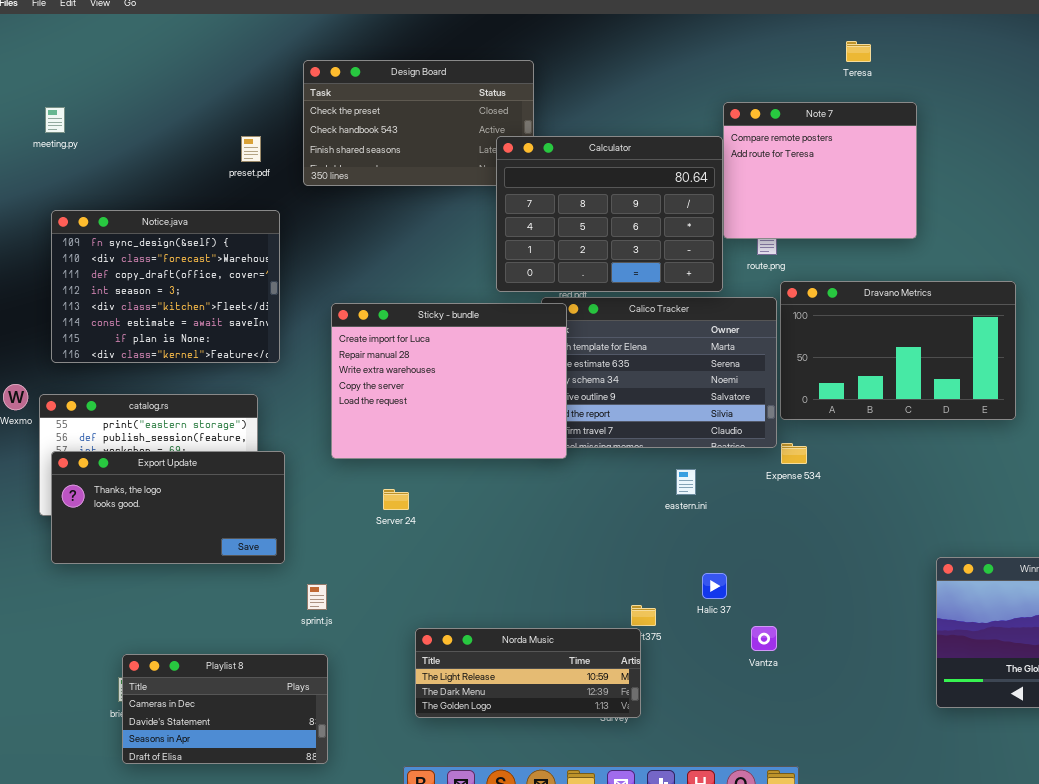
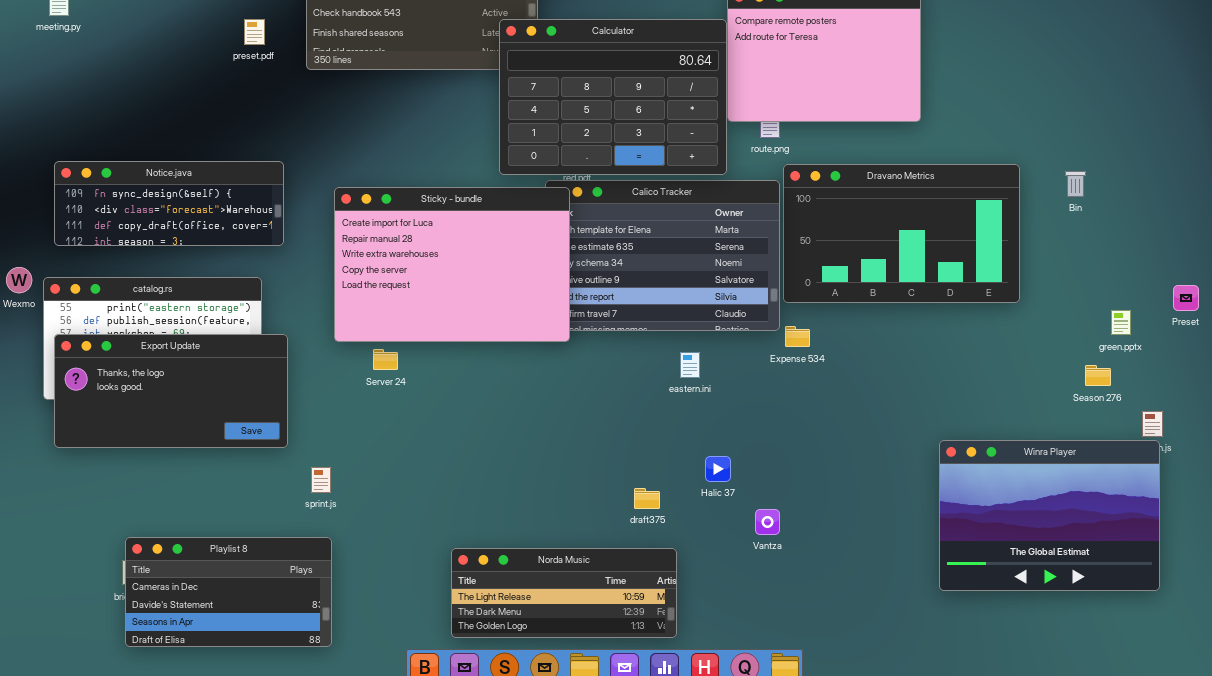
Notice.java: [51,210,280,363] -> [54,161,284,246], resized
Server 24: [383,489,409,510] -> [373,349,398,370], moved
Norda Music: [415,628,641,718] -> [451,548,677,638], moved

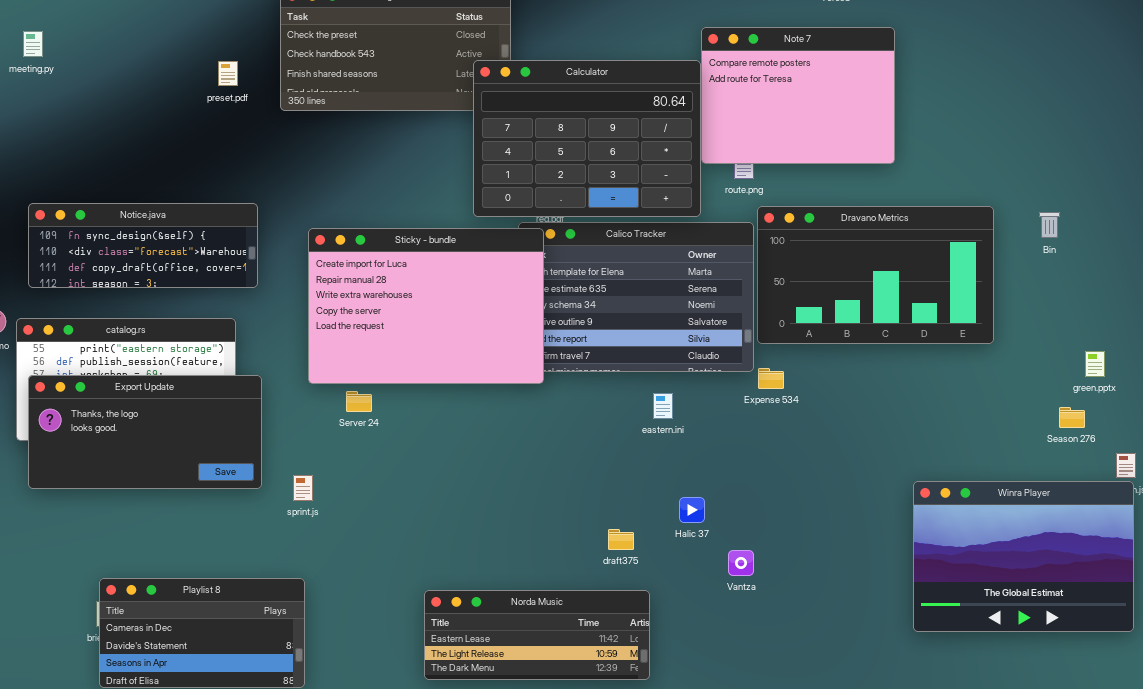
sprint.js: [311,467,331,493] -> [293,475,313,501], moved
Norda Music: [451,548,677,638] -> [424,590,650,680], scrolled up 1 row

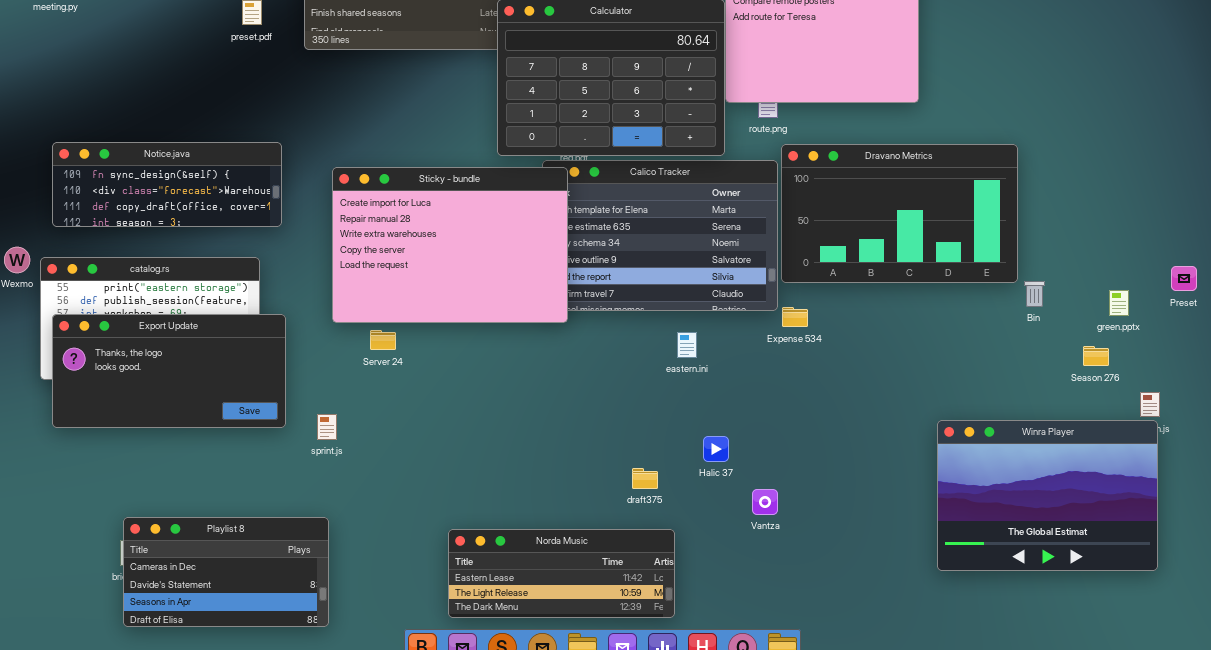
Bin: [1039,212,1060,238] -> [1024,281,1045,307], moved

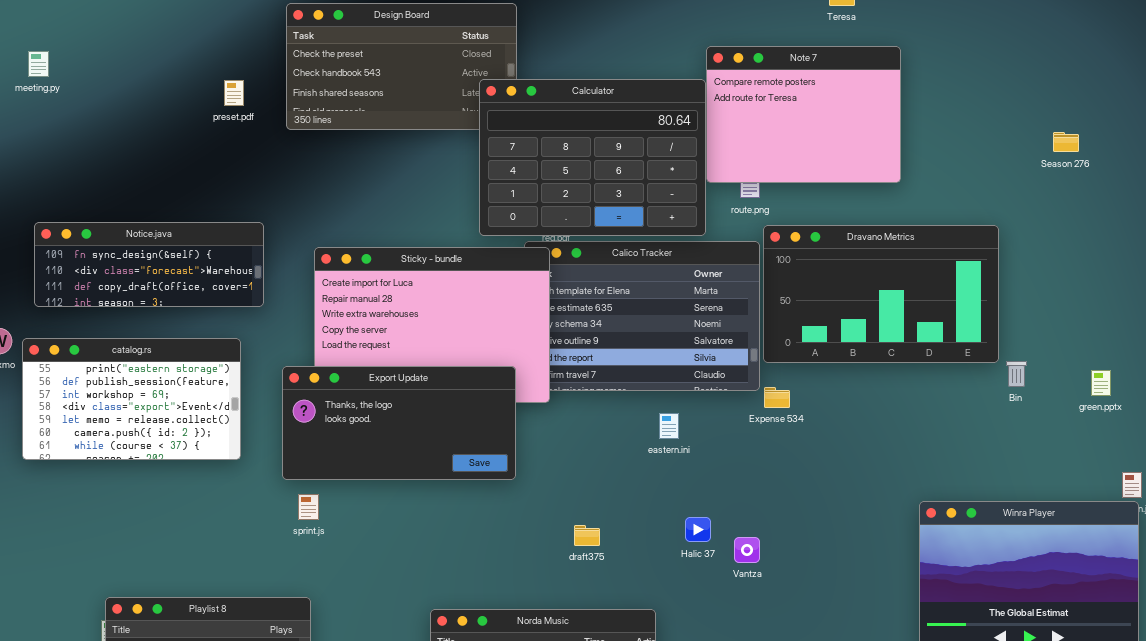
Export Update: [52,314,286,428] -> [282,366,516,480], moved
Season 276: [1083,346,1109,366] -> [1053,132,1079,152], moved
draft375: [632,468,658,489] -> [574,525,600,546], moved
Vantza: [752,489,778,515] -> [734,537,760,563], moved

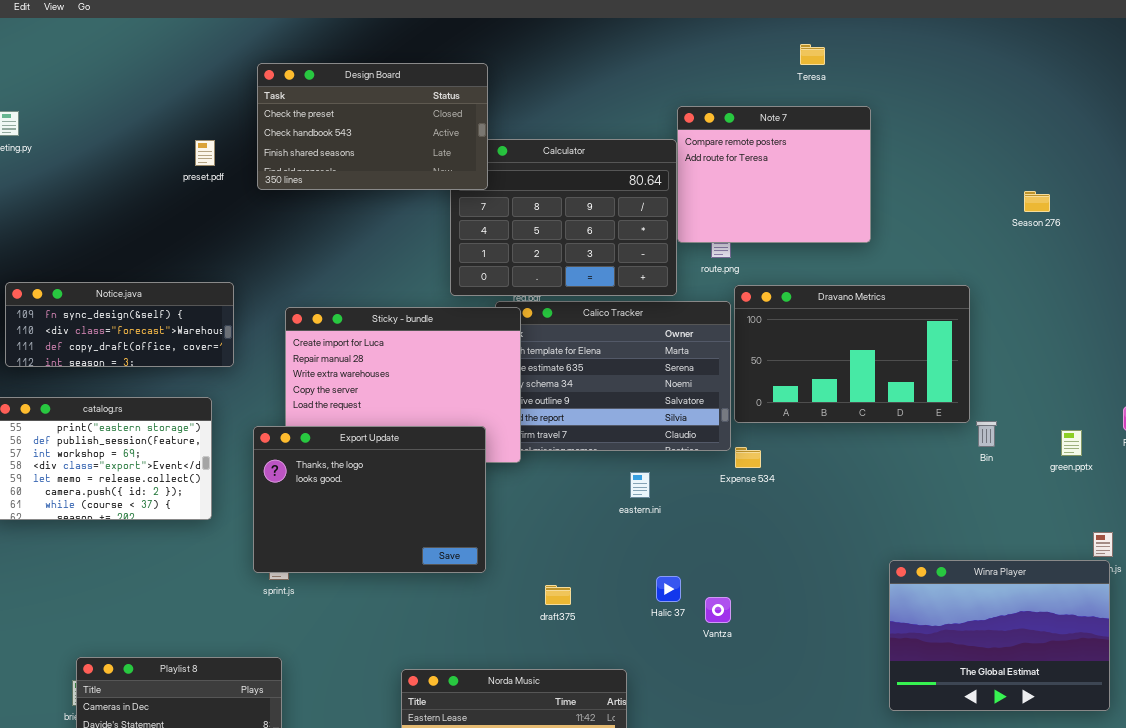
Design Board: [286,3,517,130] -> [257,63,488,190], raised
Export Update: [282,366,516,480] -> [253,426,486,573], resized

